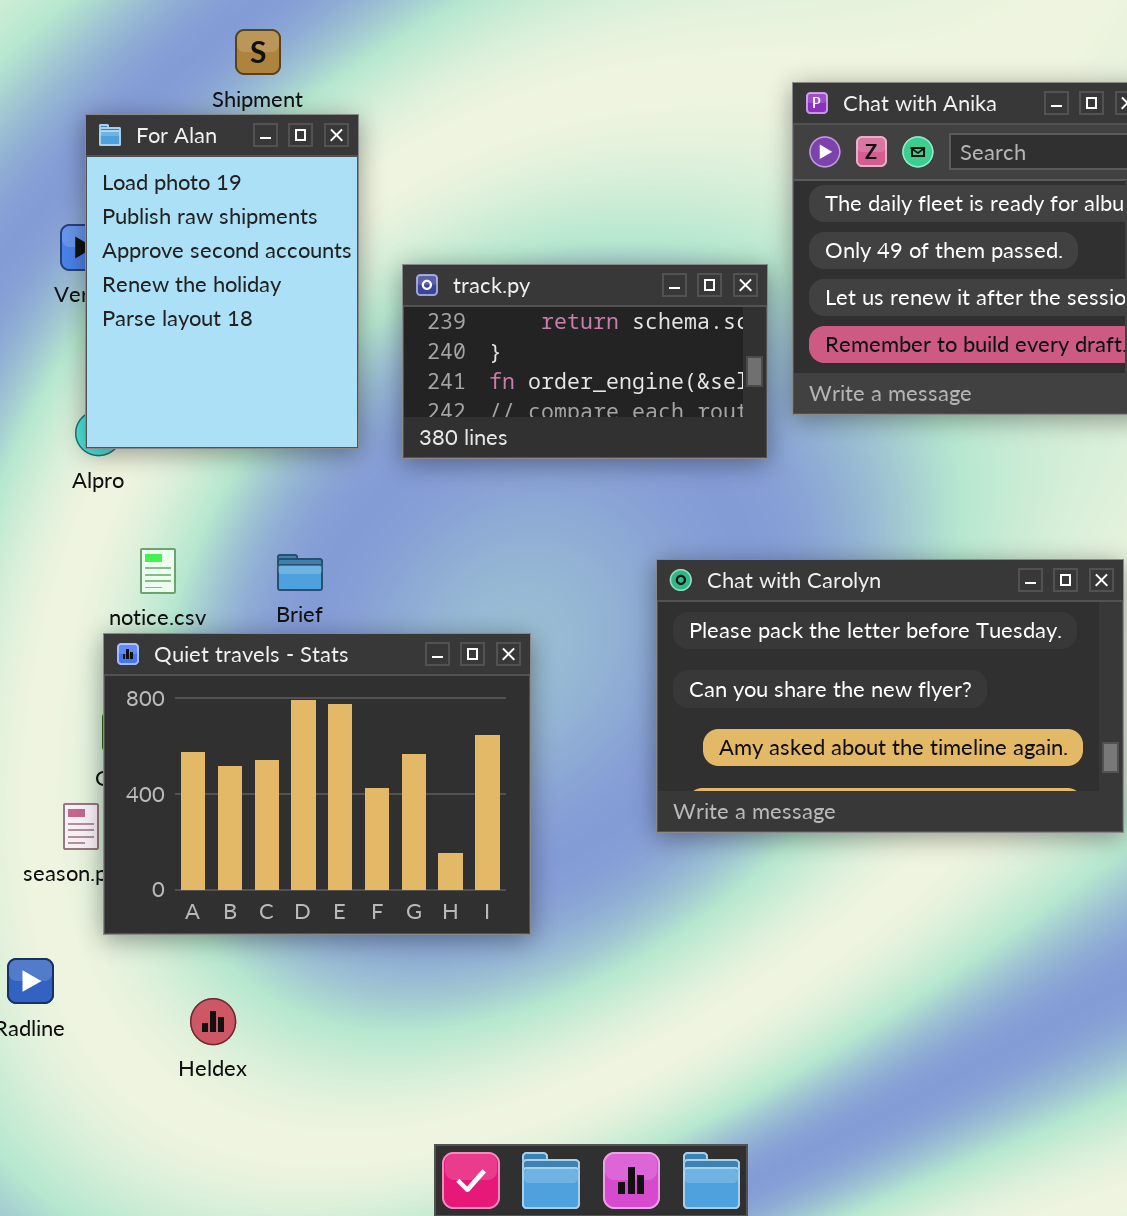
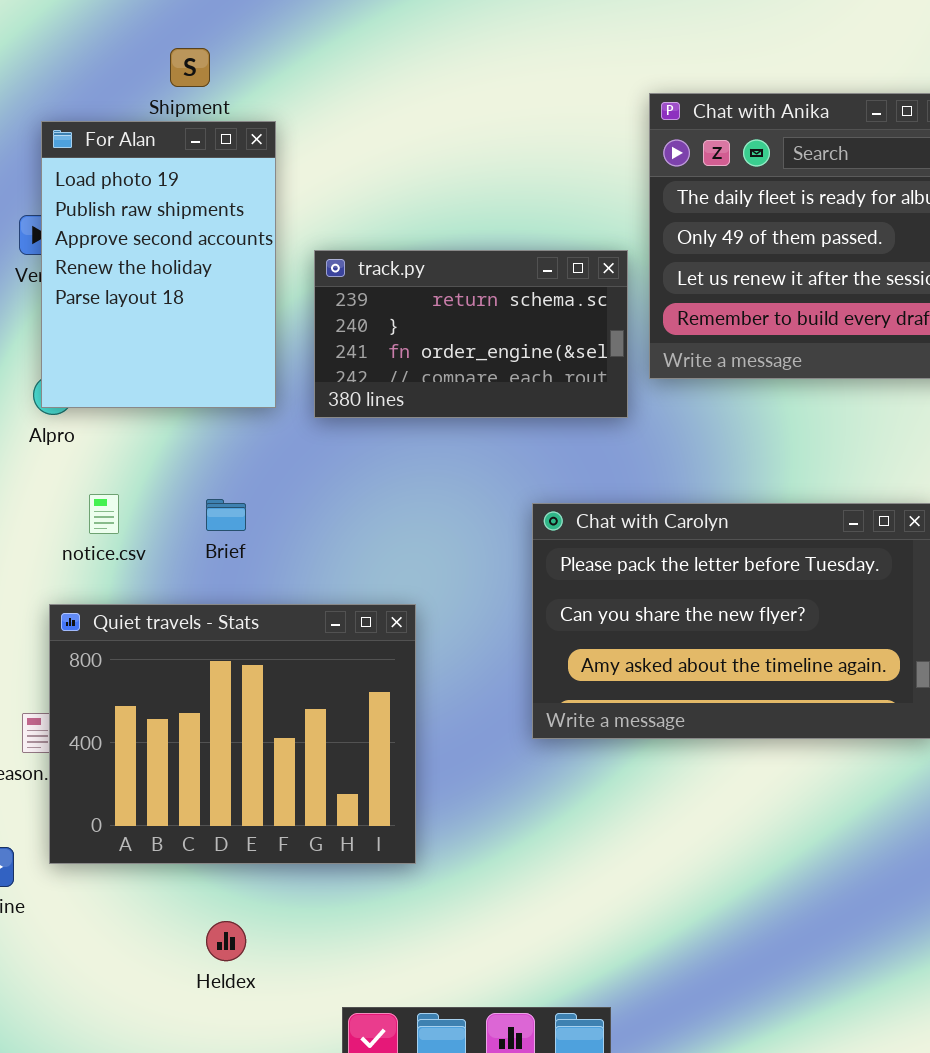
Quiet travels - Stats: [103,633,531,935] -> [49,604,416,864], moved
Heldex: [190,998,236,1045] -> [206,921,246,961], moved

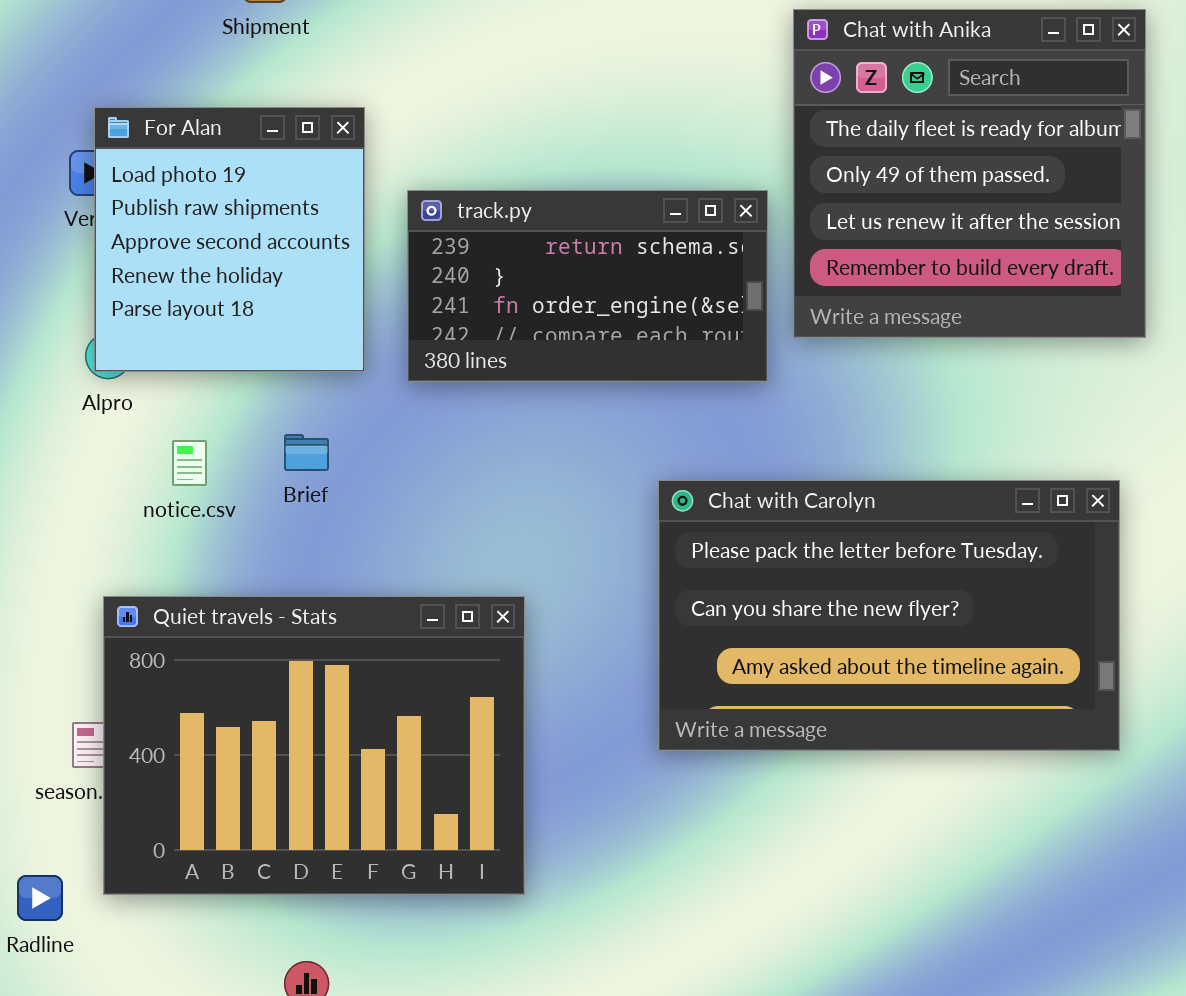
For Alan: [41,121,276,408] -> [94,107,365,372], resized
notice.csv: [89,494,119,534] -> [172,440,207,486], moved
Brief: [206,499,246,531] -> [284,434,329,471], moved

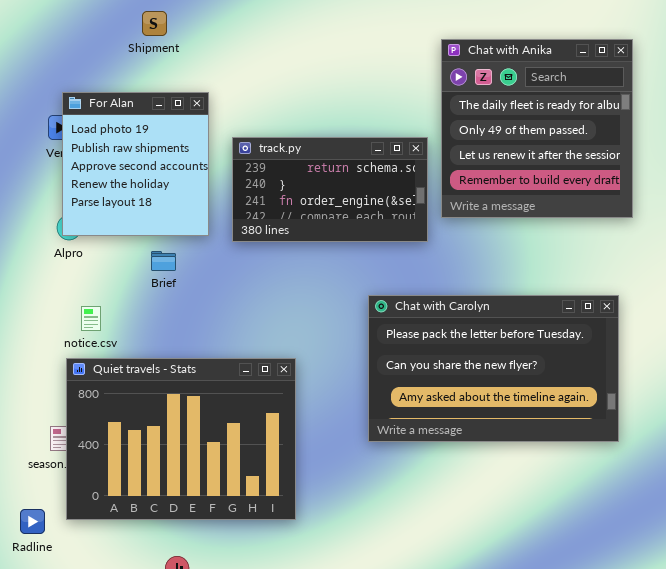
Brief: [284,434,329,471] -> [151,251,176,271], moved
notice.csv: [172,440,207,486] -> [81,306,101,331], moved

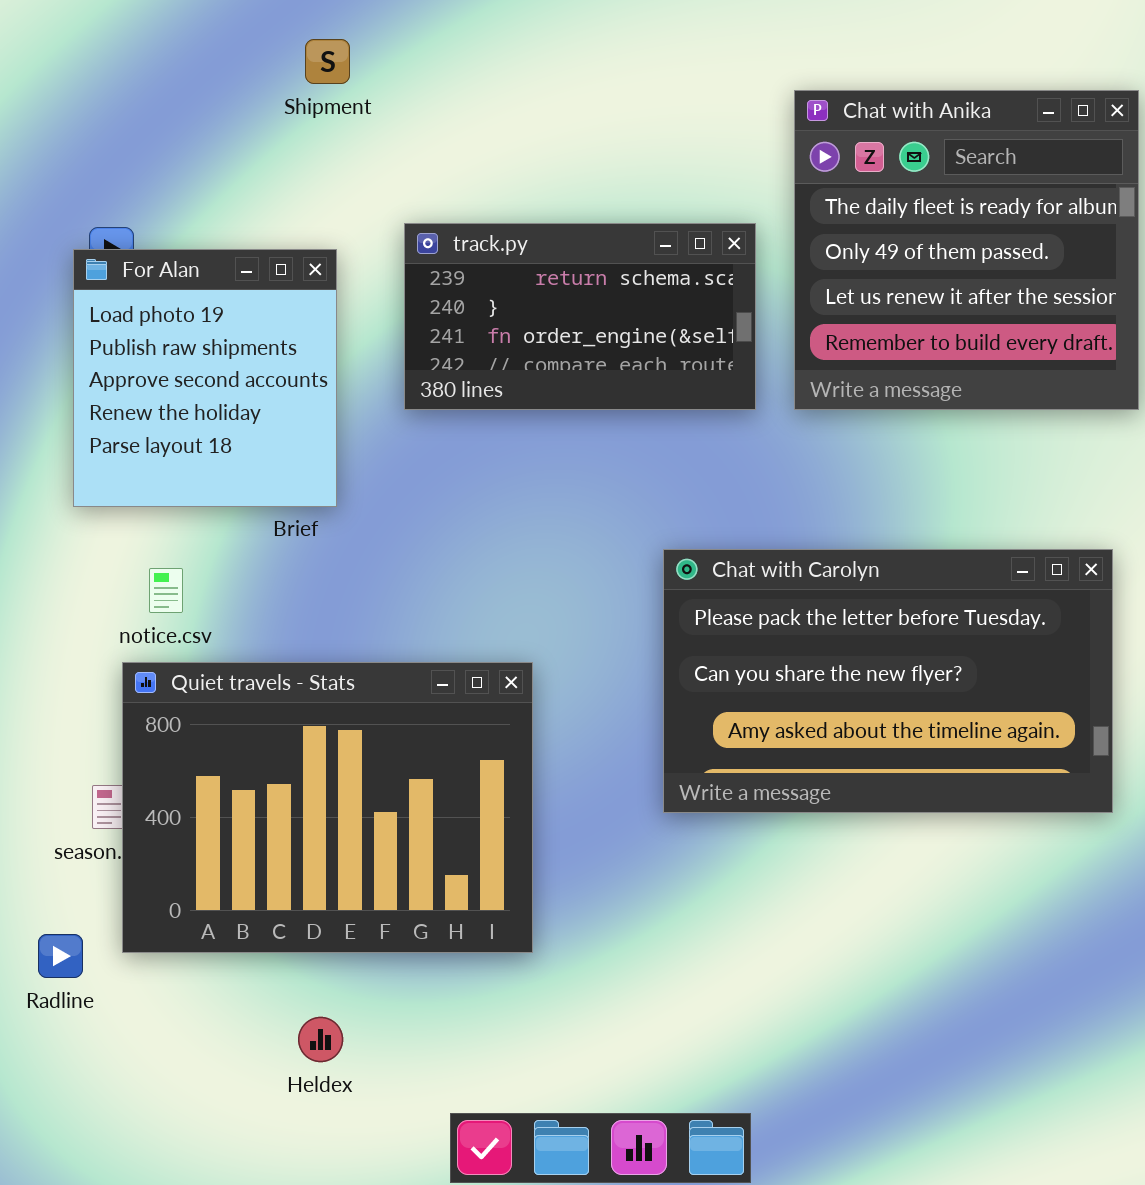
Shipment: [142,11,167,36] -> [305,39,350,84], moved
For Alan: [62,92,209,236] -> [73,249,337,507], moved
track.py: [232,137,428,242] -> [404,223,756,410], moved

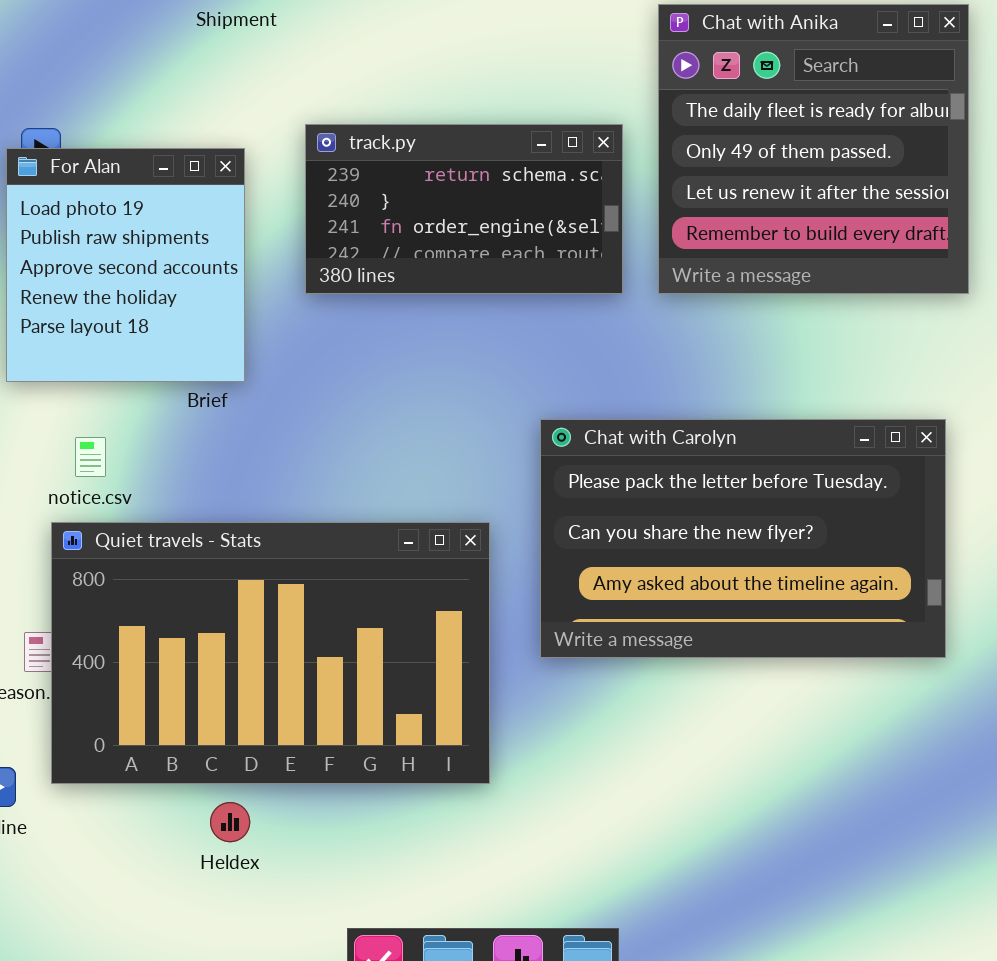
Quiet travels - Stats: [122,662,533,953] -> [51,522,490,784], resized
Heldex: [298,1017,343,1062] -> [210,802,250,842], moved

